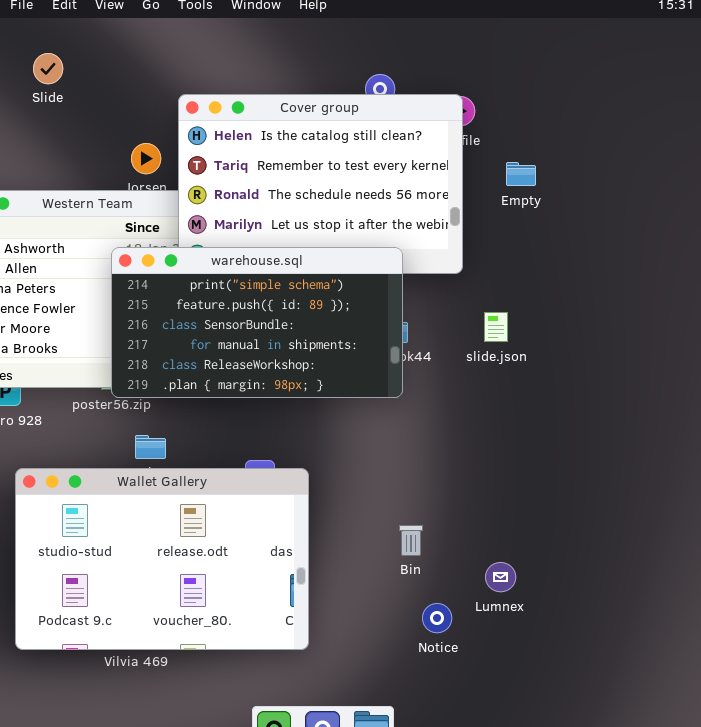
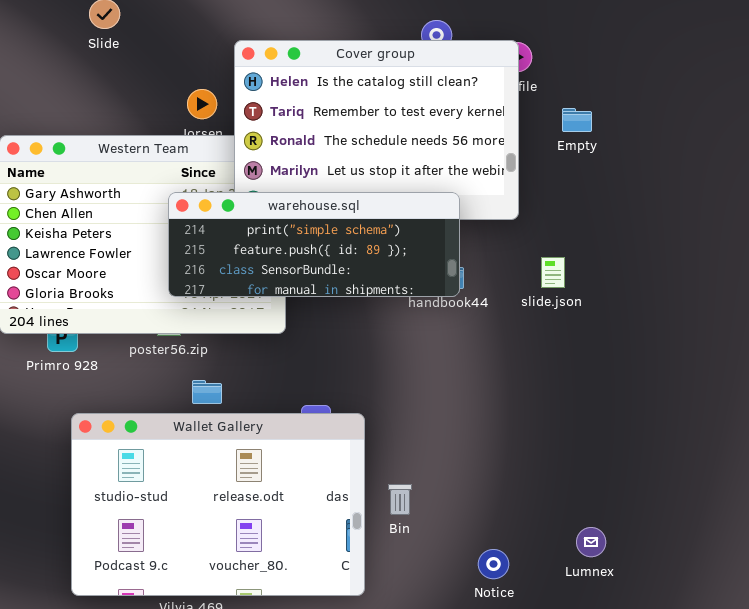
warehouse.sql: [111,247,403,398] -> [168,192,460,297], resized
Bin: [399,525,423,556] -> [388,484,412,515], moved
Lumnex: [485,562,516,592] -> [576,527,606,557], moved

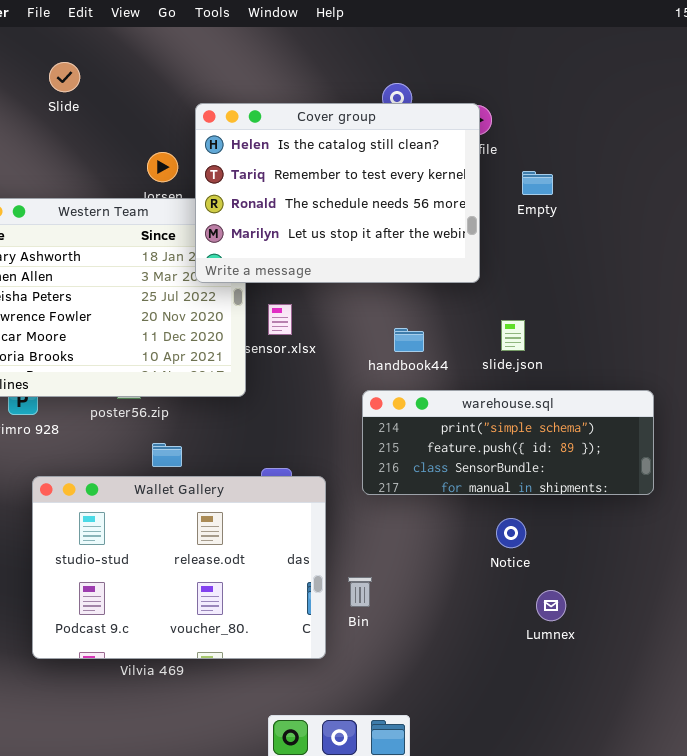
warehouse.sql: [168,192,460,297] -> [362,390,654,495], moved
Bin: [388,484,412,515] -> [348,577,372,607], moved
Notice: [478,549,509,579] -> [496,518,526,548], moved

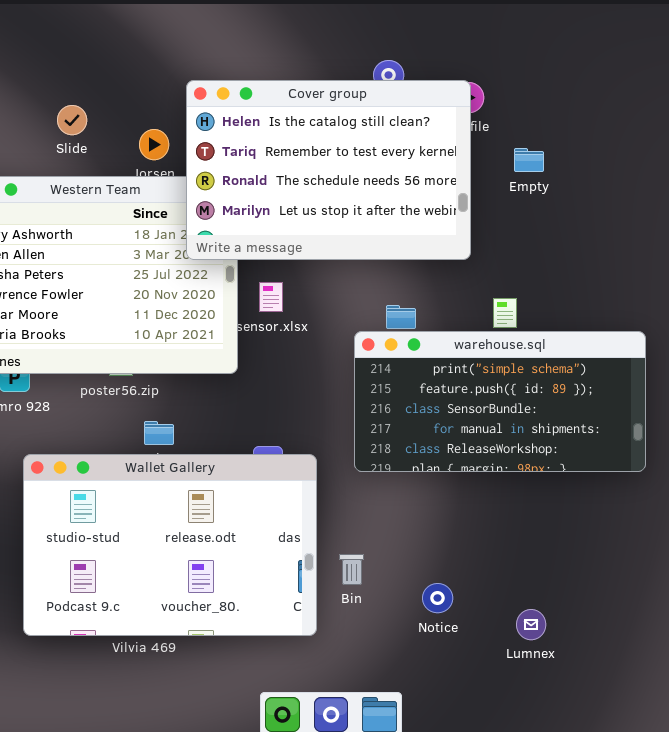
Slide: [49,62,80,92] -> [57,105,87,135], moved
warehouse.sql: [362,390,654,495] -> [354,331,646,472], resized
Notice: [496,518,526,548] -> [422,583,453,613], moved
Lumnex: [536,590,566,621] -> [516,609,546,640], moved

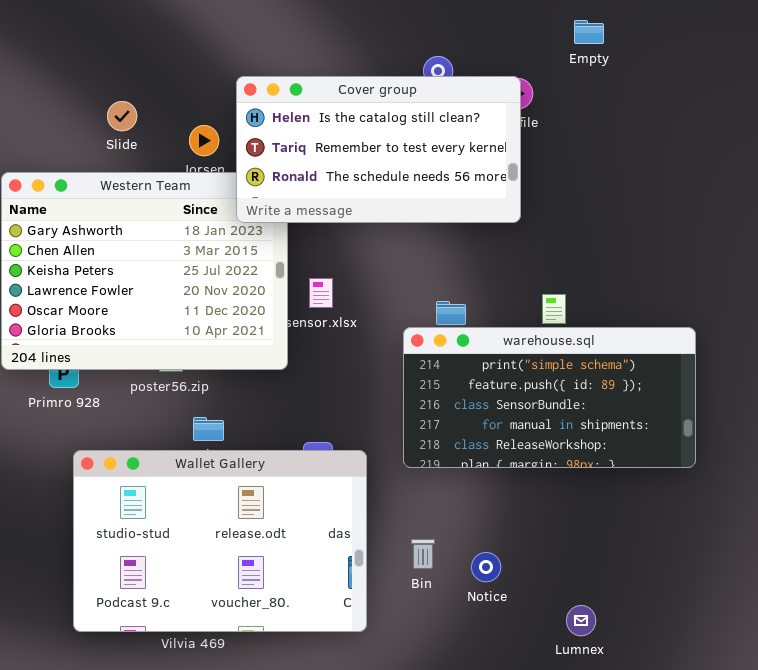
Cover group: [186,80,471,260] -> [236,76,521,223], resized
Empty: [514,148,544,172] -> [574,20,604,44], moved
Bin: [339,554,364,585] -> [411,539,435,569], moved
Notice: [422,583,453,613] -> [471,552,501,582], moved

